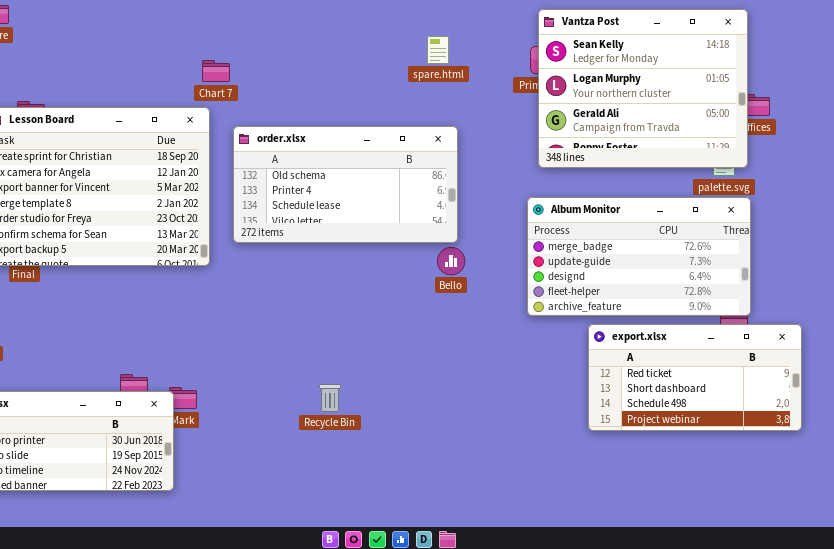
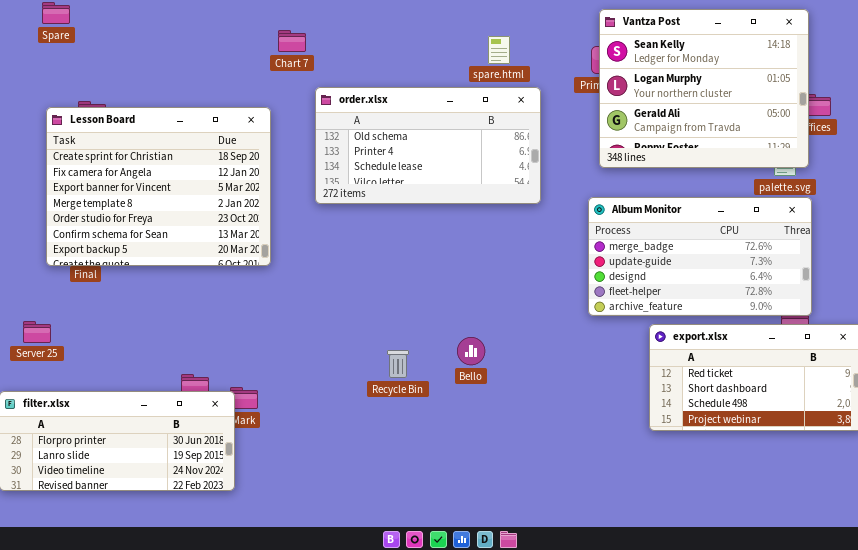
Chart 7: [202,60,230,82] -> [278,30,306,52], moved
order.xlsx: [233,126,458,243] -> [315,87,541,204], moved
Bello: [437,247,465,275] -> [457,337,485,365], moved
Recycle Bin: [319,384,341,412] -> [387,350,409,378], moved

